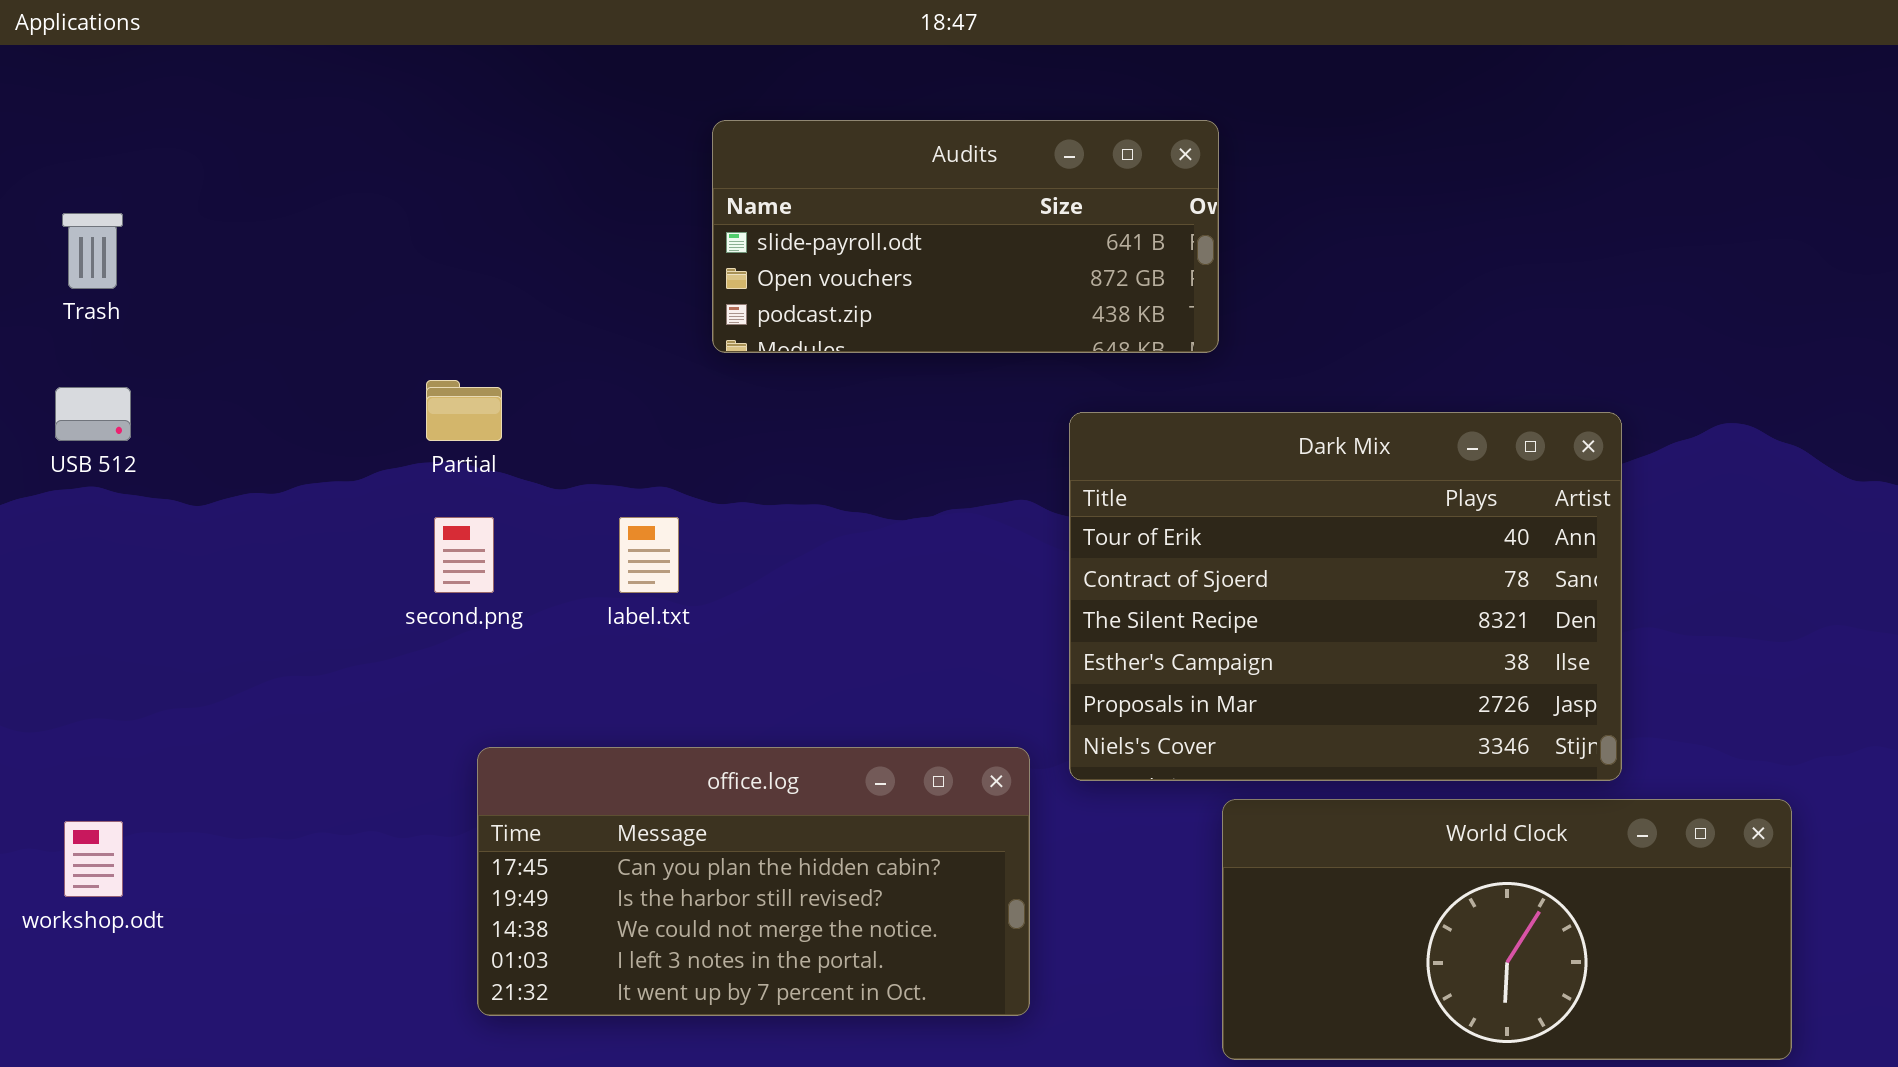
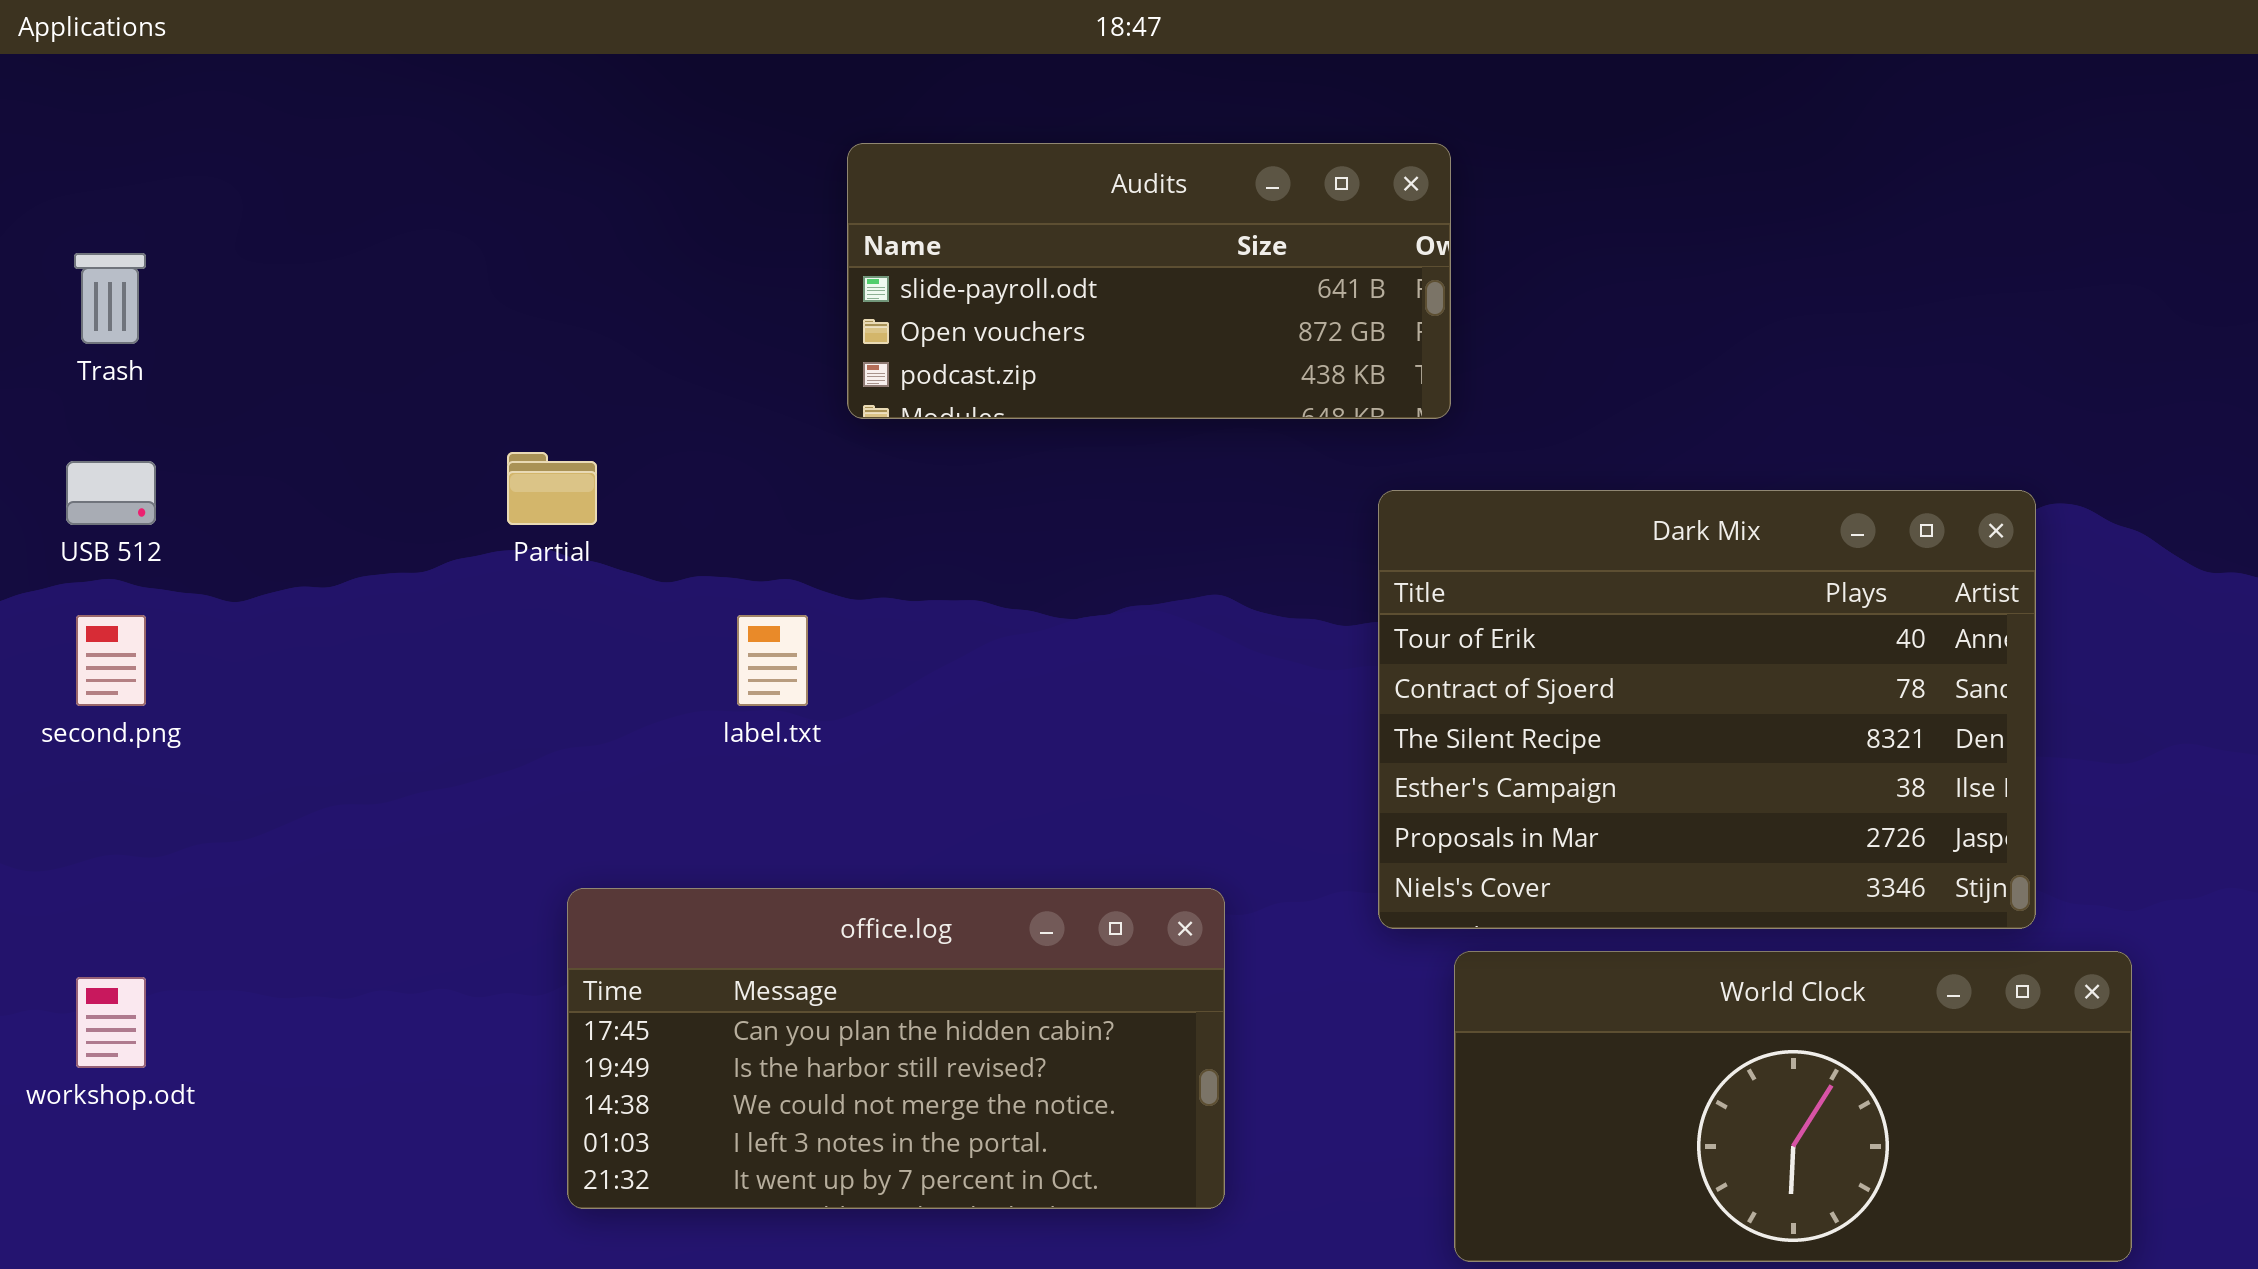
Dark Mix: [1069,412,1622,781] -> [1378,490,2036,929], moved
second.png: [434,517,494,593] -> [76,615,146,706], moved

